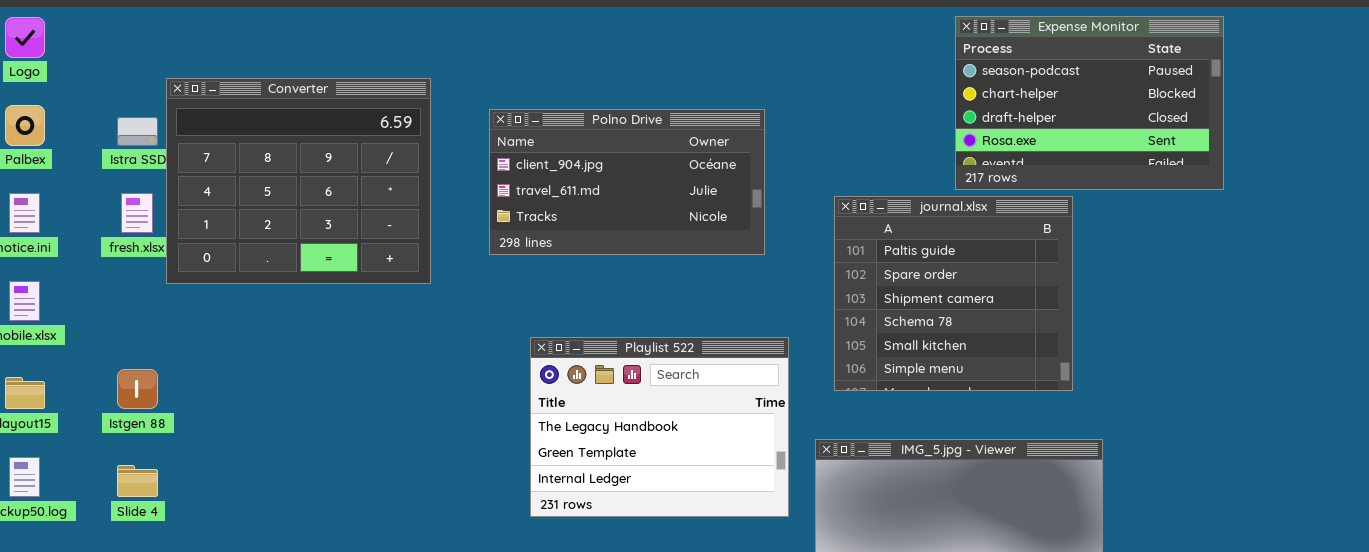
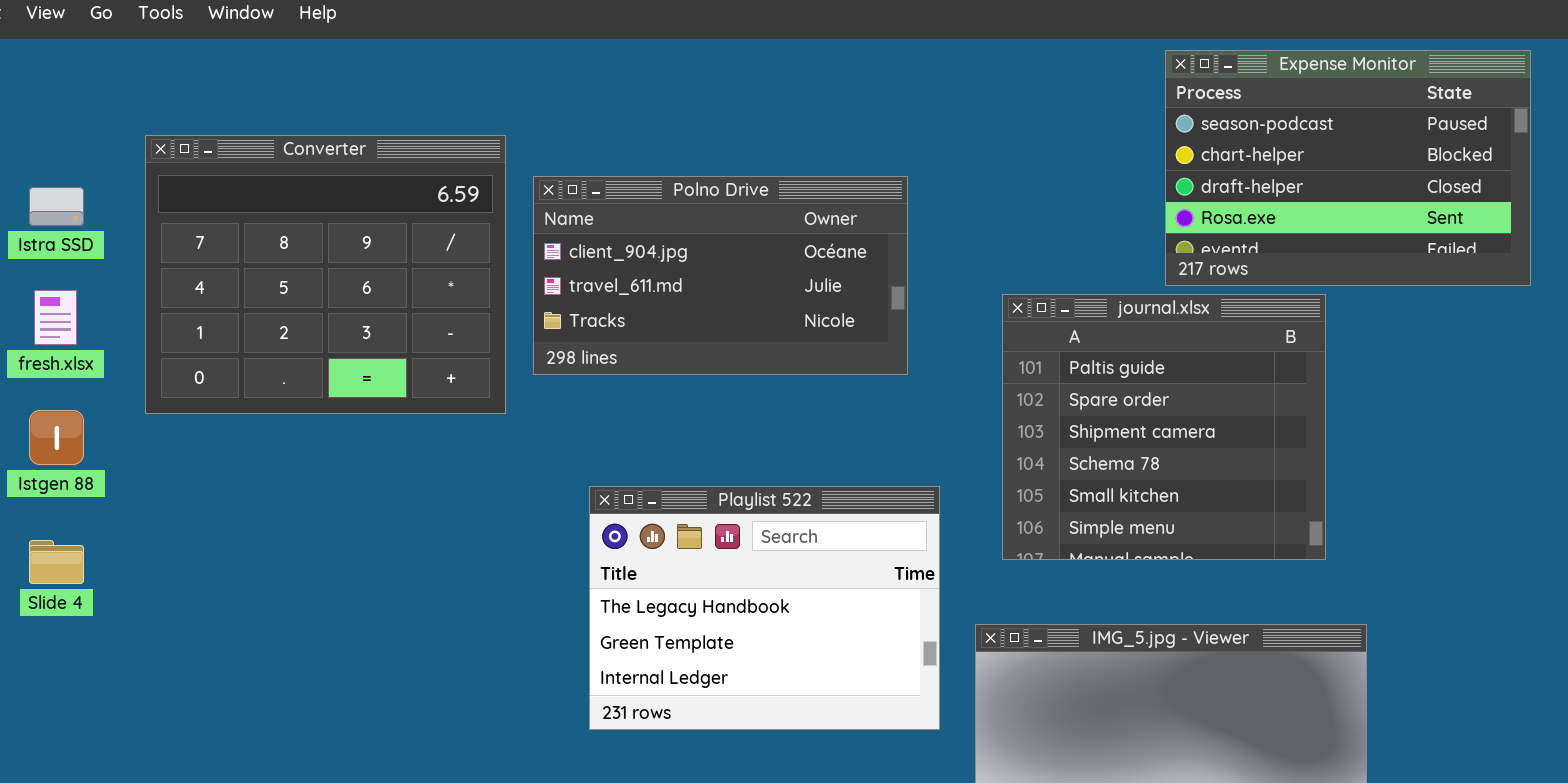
Converter: [166,78,431,284] -> [145,135,506,414], moved
Istgen 88: [117,369,158,409] -> [29,410,84,465], moved
Slide 4: [117,465,158,497] -> [29,540,84,584], moved

